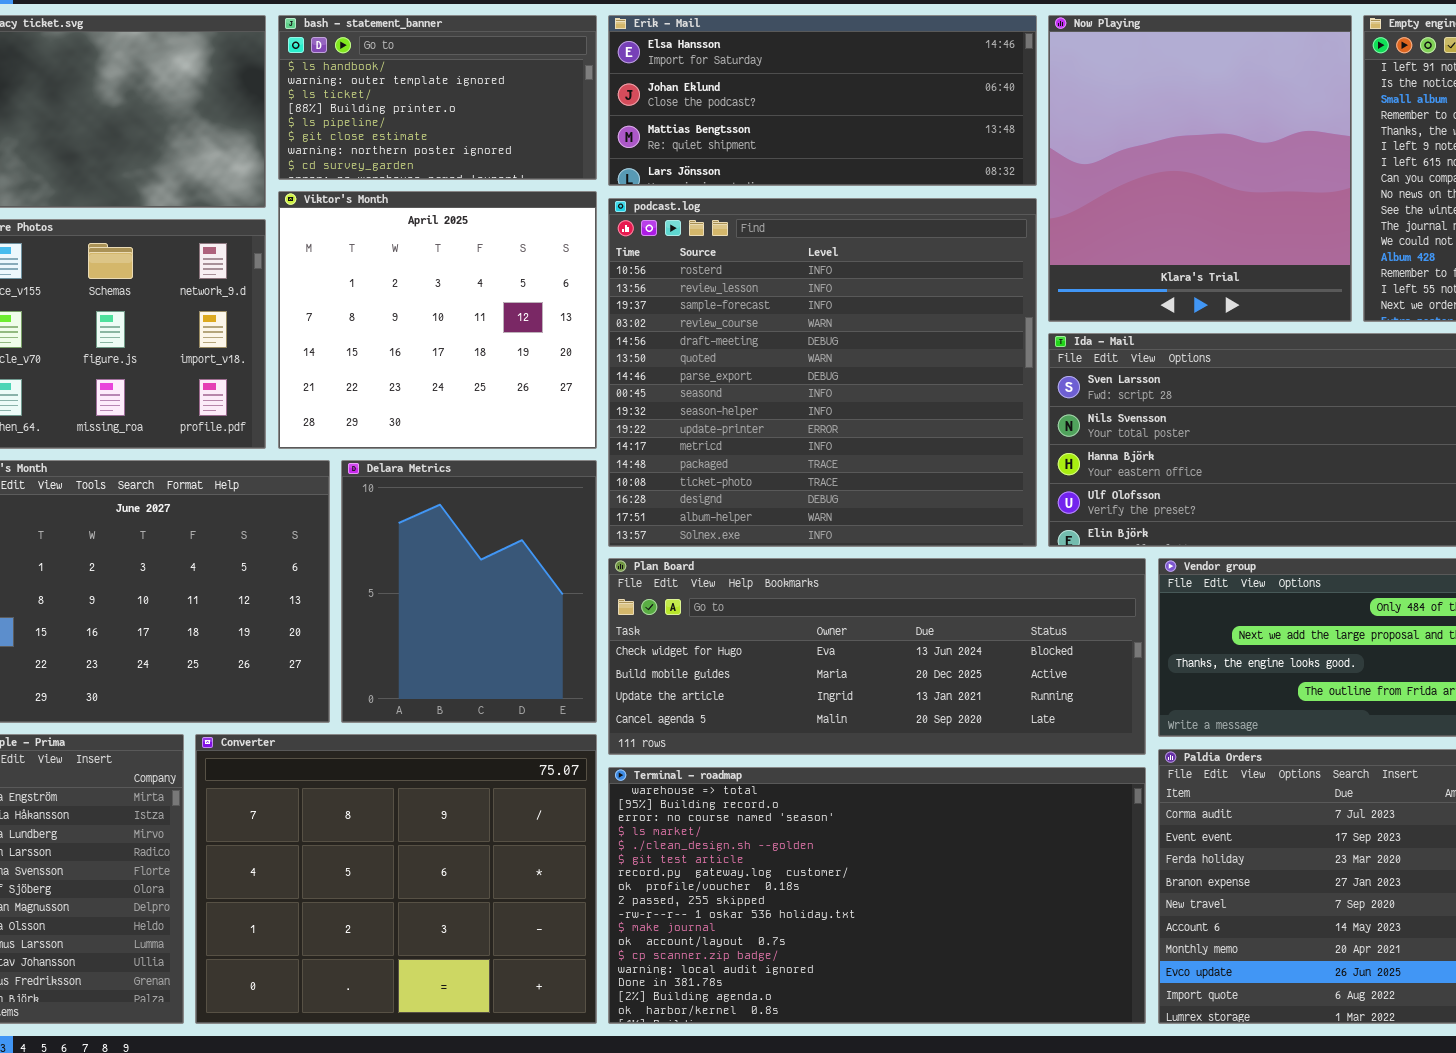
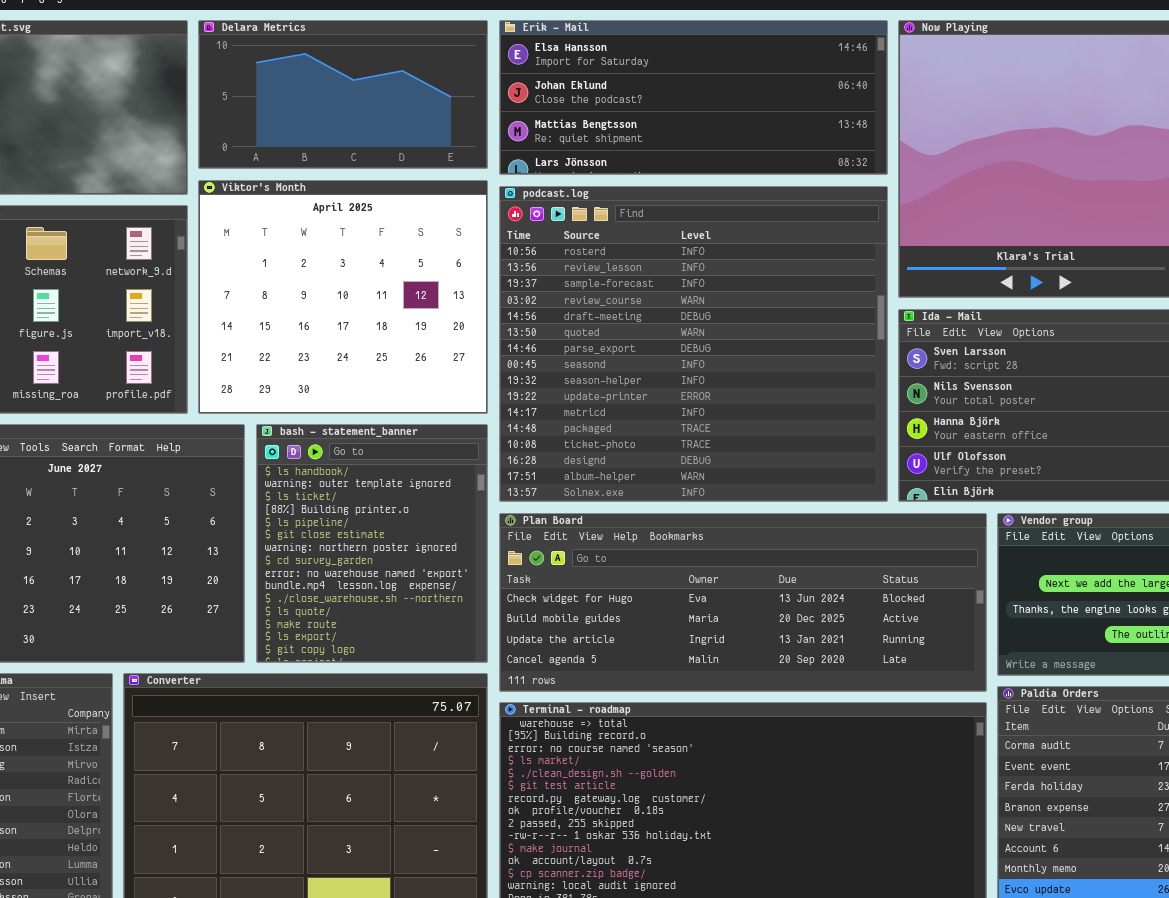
bash - statement_banner: [278,15,597,180] -> [256,424,488,663], moved, resized
Delara Metrics: [341,460,597,723] -> [198,20,488,169], moved, resized

